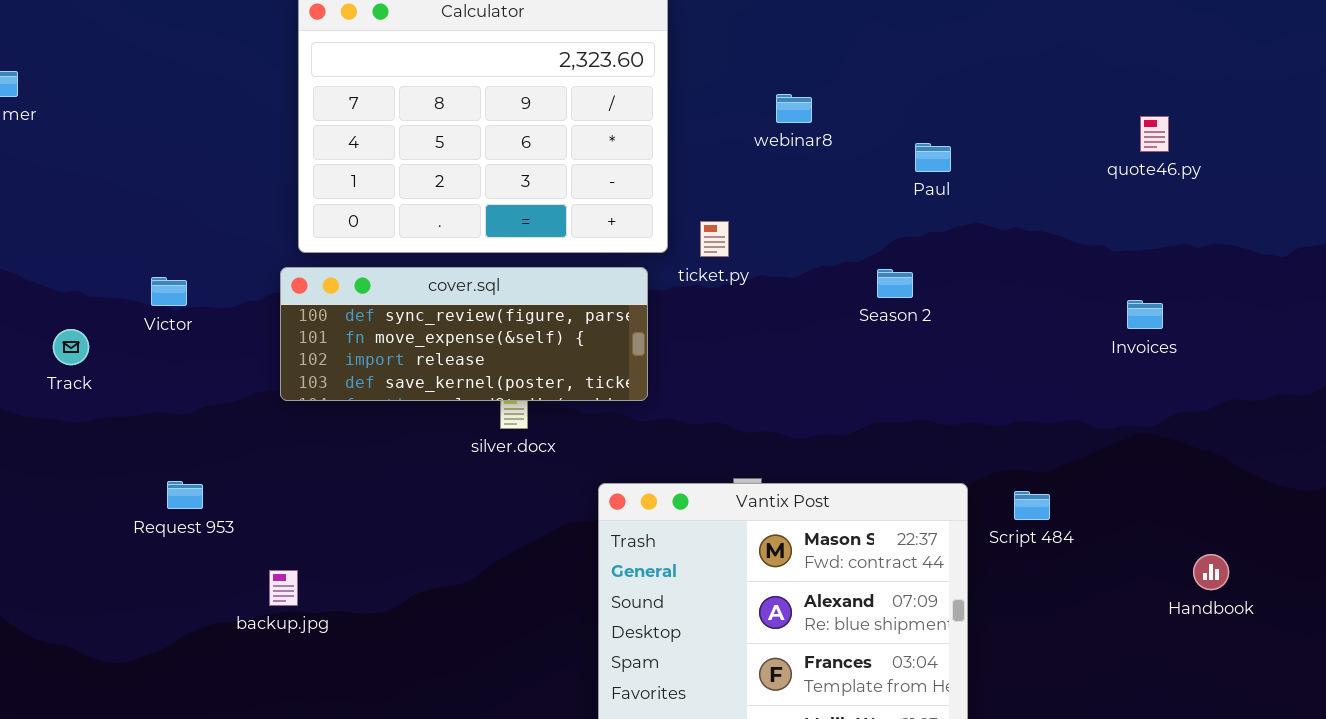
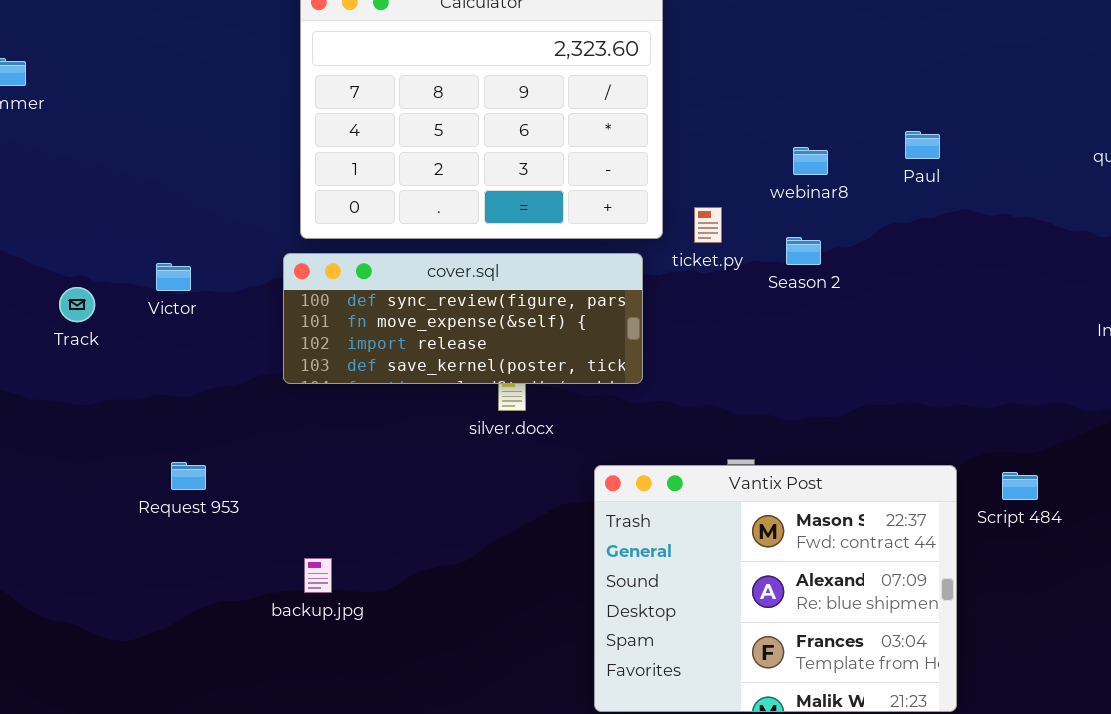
webinar8: [776,94,812,123] -> [793,147,828,175], moved
Season 2: [877,269,913,298] -> [786,237,821,265], moved
Track: [53,329,89,365] -> [59,287,95,322], moved
backup.jpg: [269,570,298,606] -> [304,558,332,593], moved

